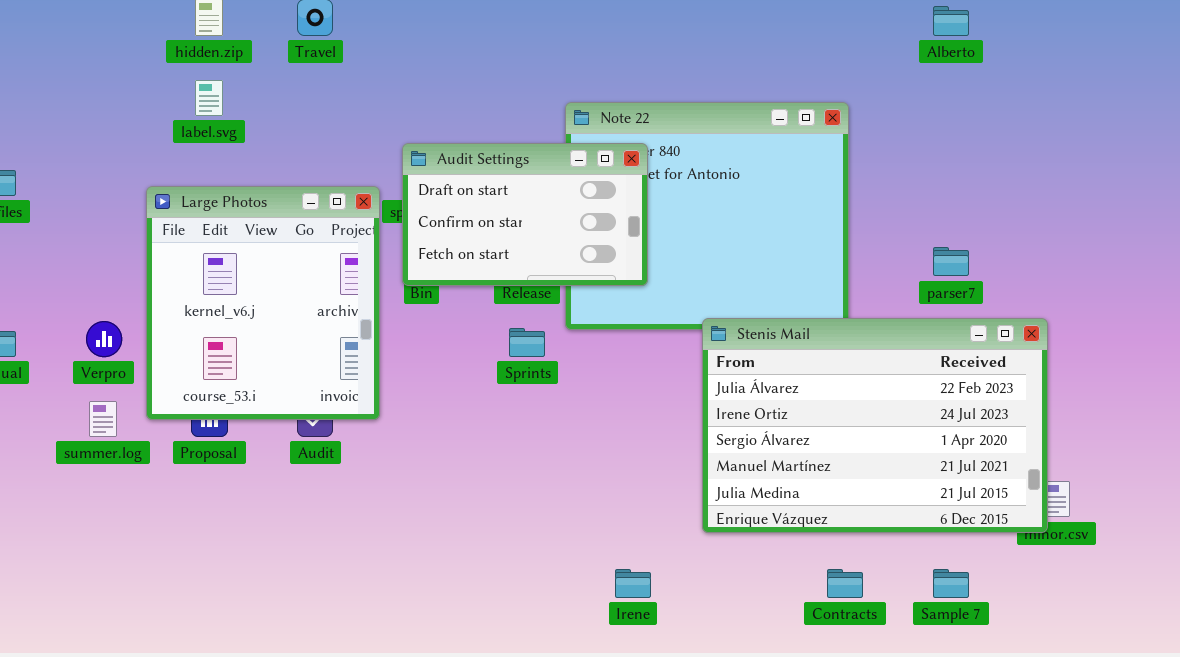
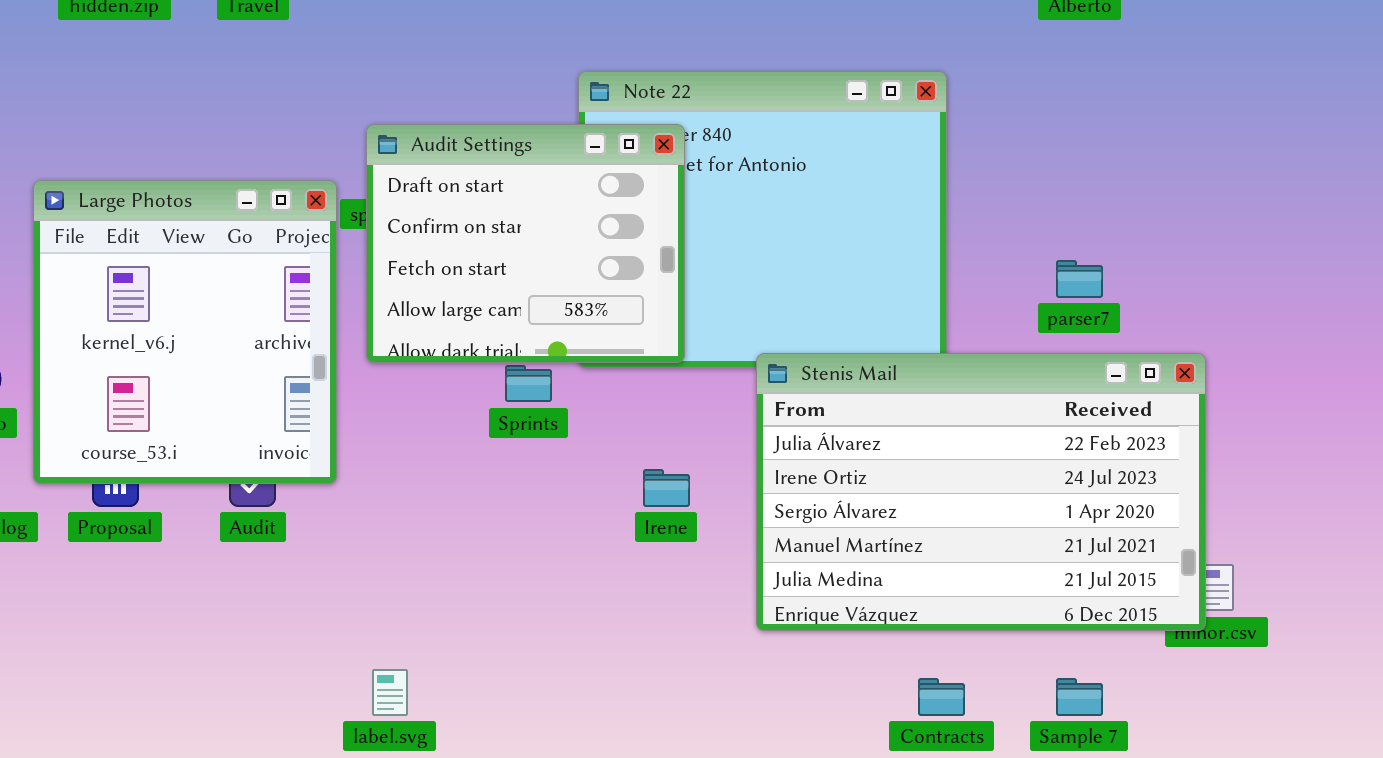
label.svg: [195,80,223,116] -> [372,669,408,716], moved
Audit Settings: [402,143,648,286] -> [366,124,685,363], resized
Irene: [615,569,651,598] -> [643,469,690,507], moved

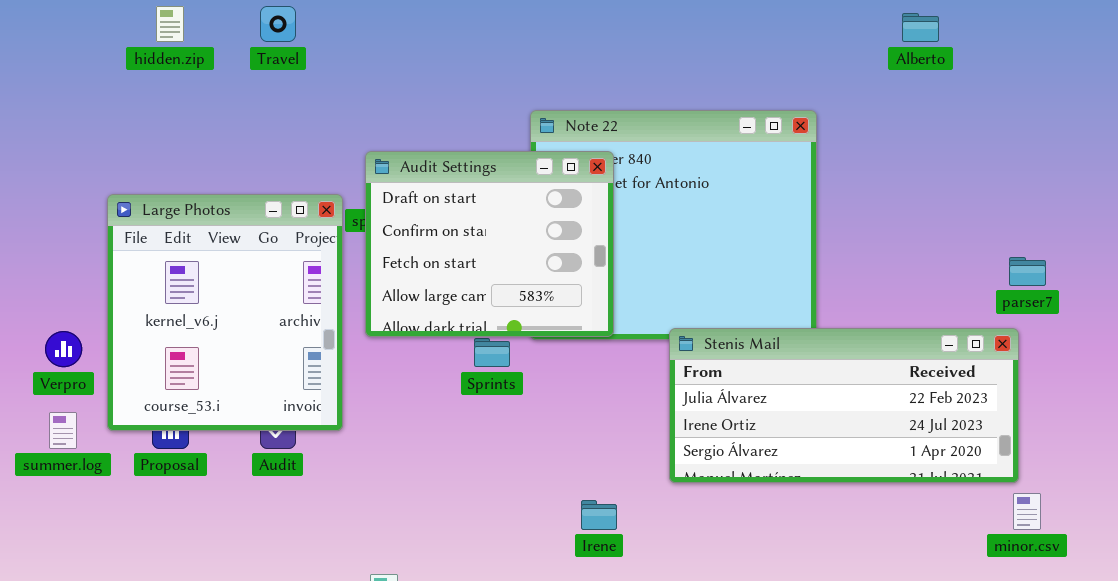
parser7: [1056,260,1103,298] -> [1009,257,1046,286], moved
Stenis Mail: [756,353,1206,631] -> [669,328,1019,483], resized
Irene: [643,469,690,507] -> [581,500,617,530], moved

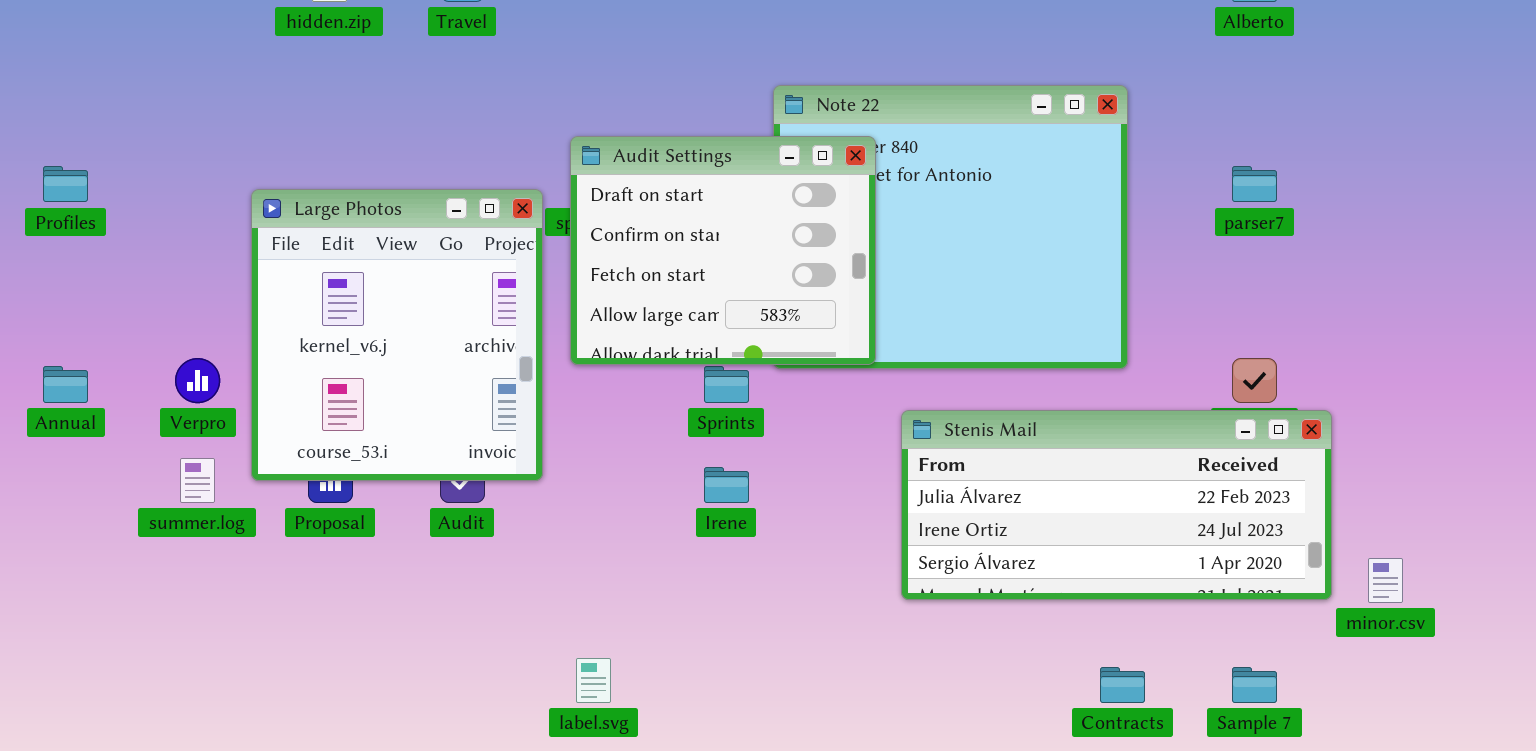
parser7: [1009,257,1046,286] -> [1232,166,1277,202], moved
Stenis Mail: [669,328,1019,483] -> [901,410,1332,600], moved
Irene: [581,500,617,530] -> [704,467,749,503], moved

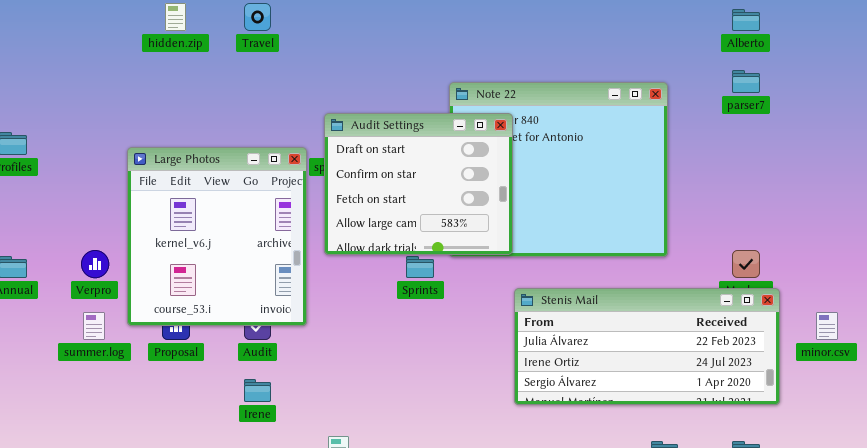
parser7: [1232,166,1277,202] -> [732,70,760,93], moved
Stenis Mail: [901,410,1332,600] -> [514,288,780,405], moved
Irene: [704,467,749,503] -> [244,379,271,402], moved
minor.csv: [1368,558,1403,603] -> [816,312,838,340], moved

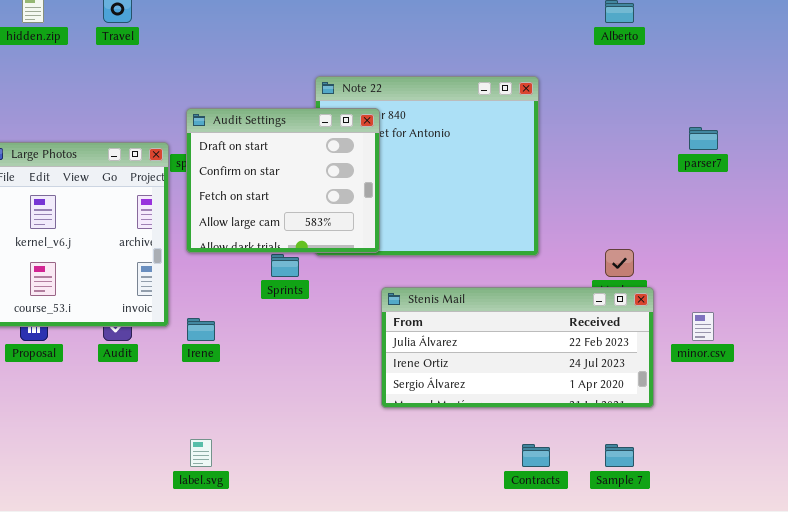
parser7: [732,70,760,93] -> [689,127,718,150], moved
Irene: [244,379,271,402] -> [187,318,215,341], moved

